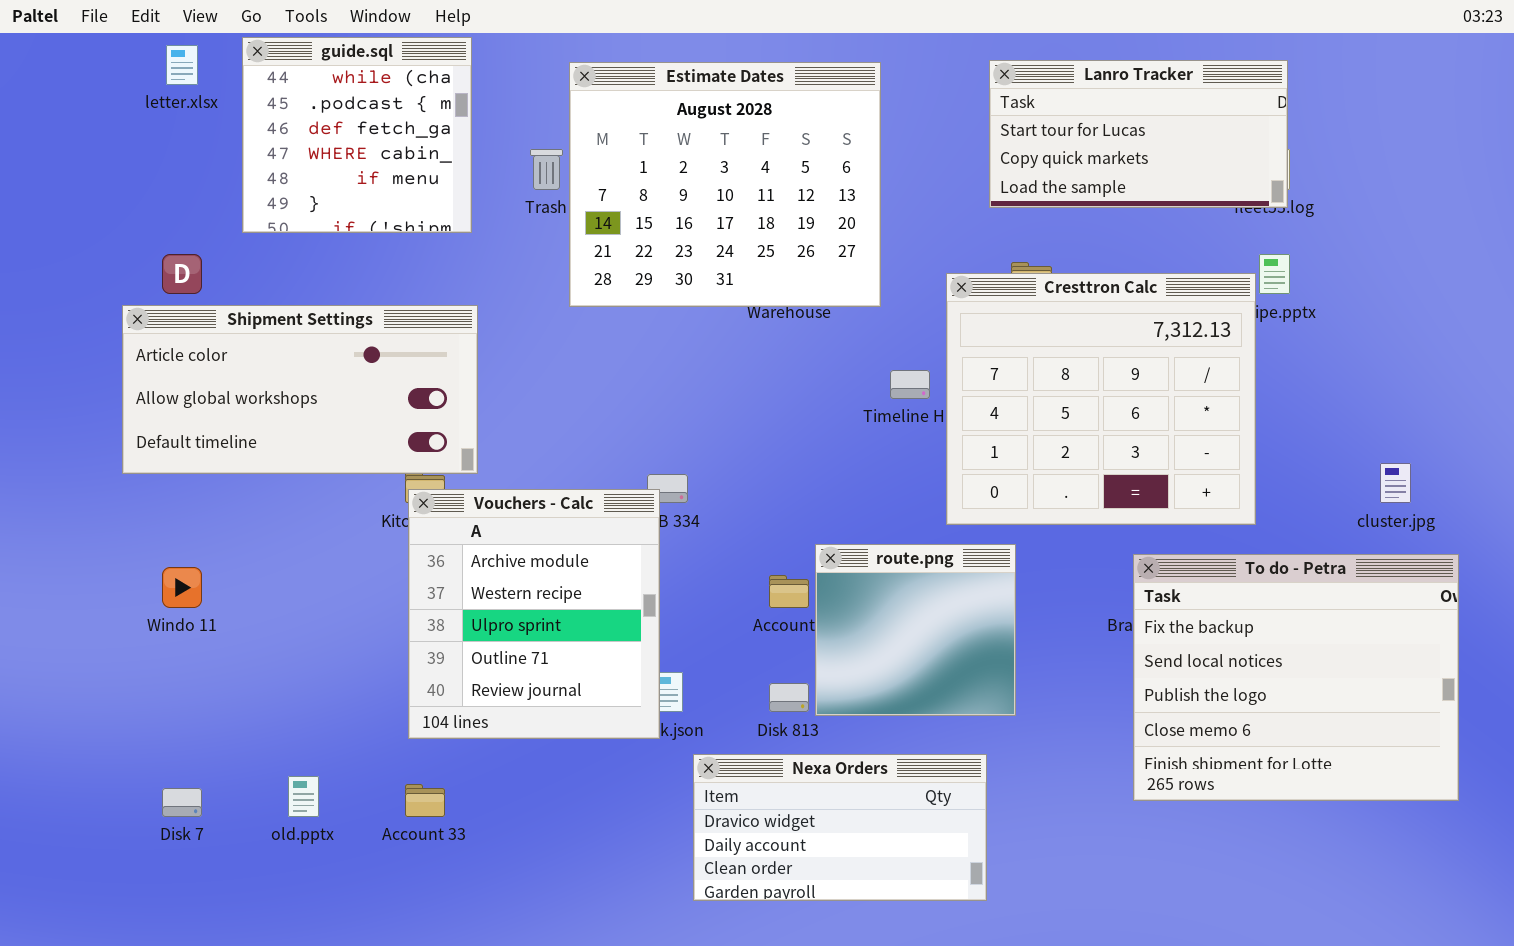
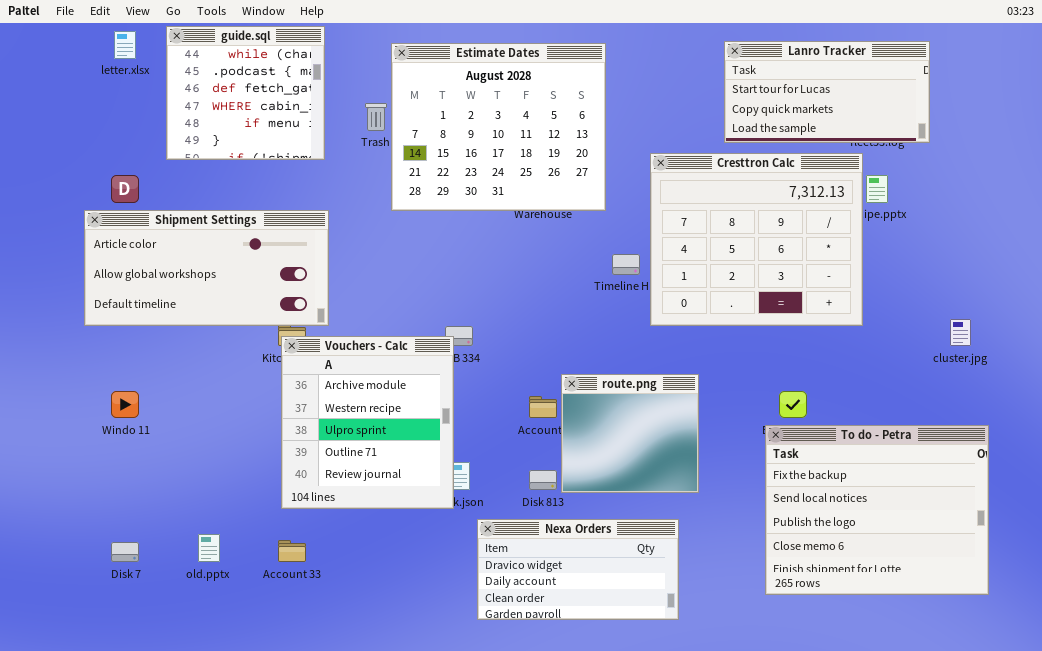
Lanro Tracker: [989,60,1288,208] -> [724,41,930,143], moved
Cresttron Calc: [946,273,1256,525] -> [650,153,863,326], moved
To do - Petra: [1133,554,1459,801] -> [765,425,989,595], moved

